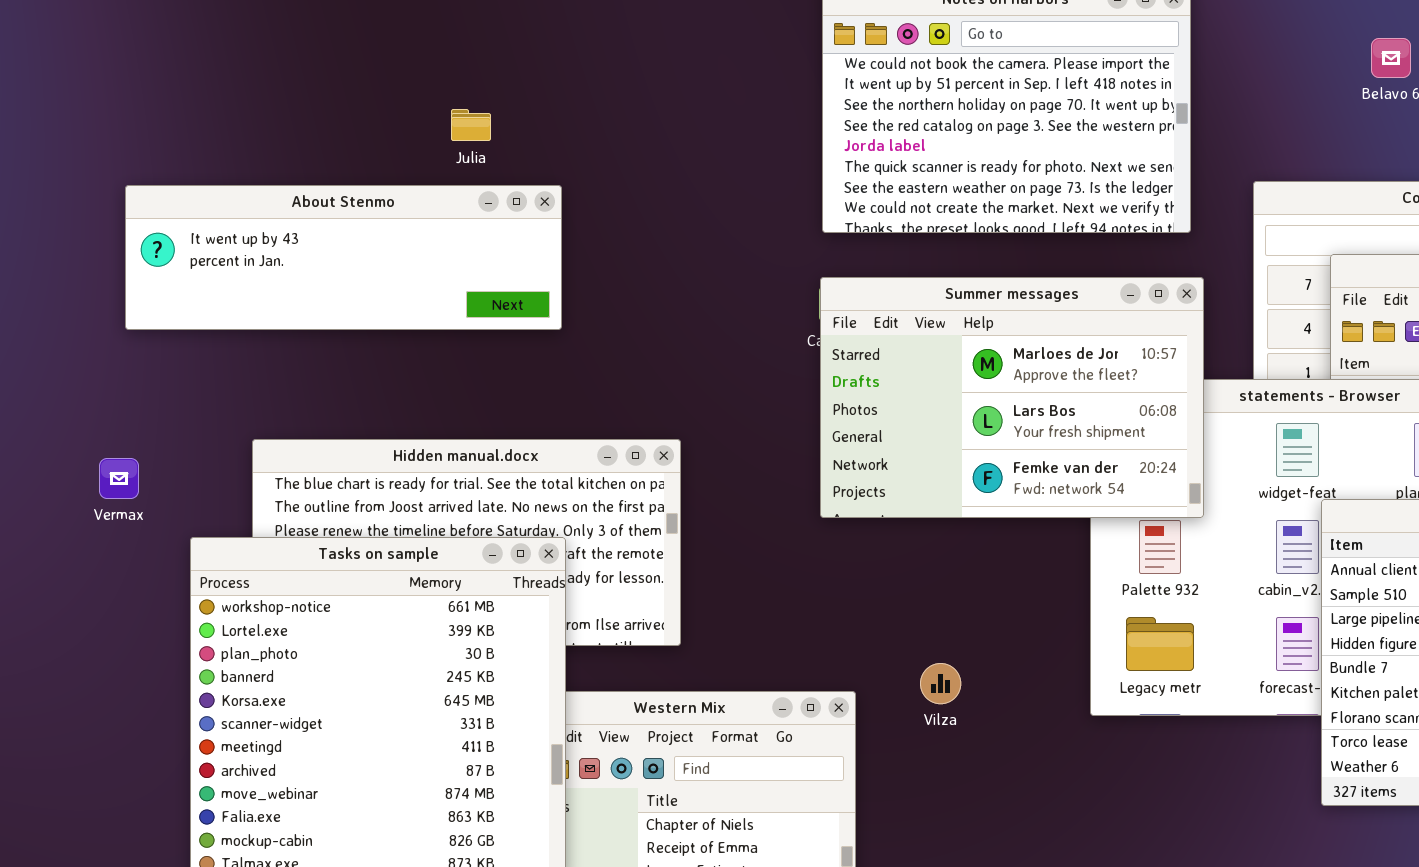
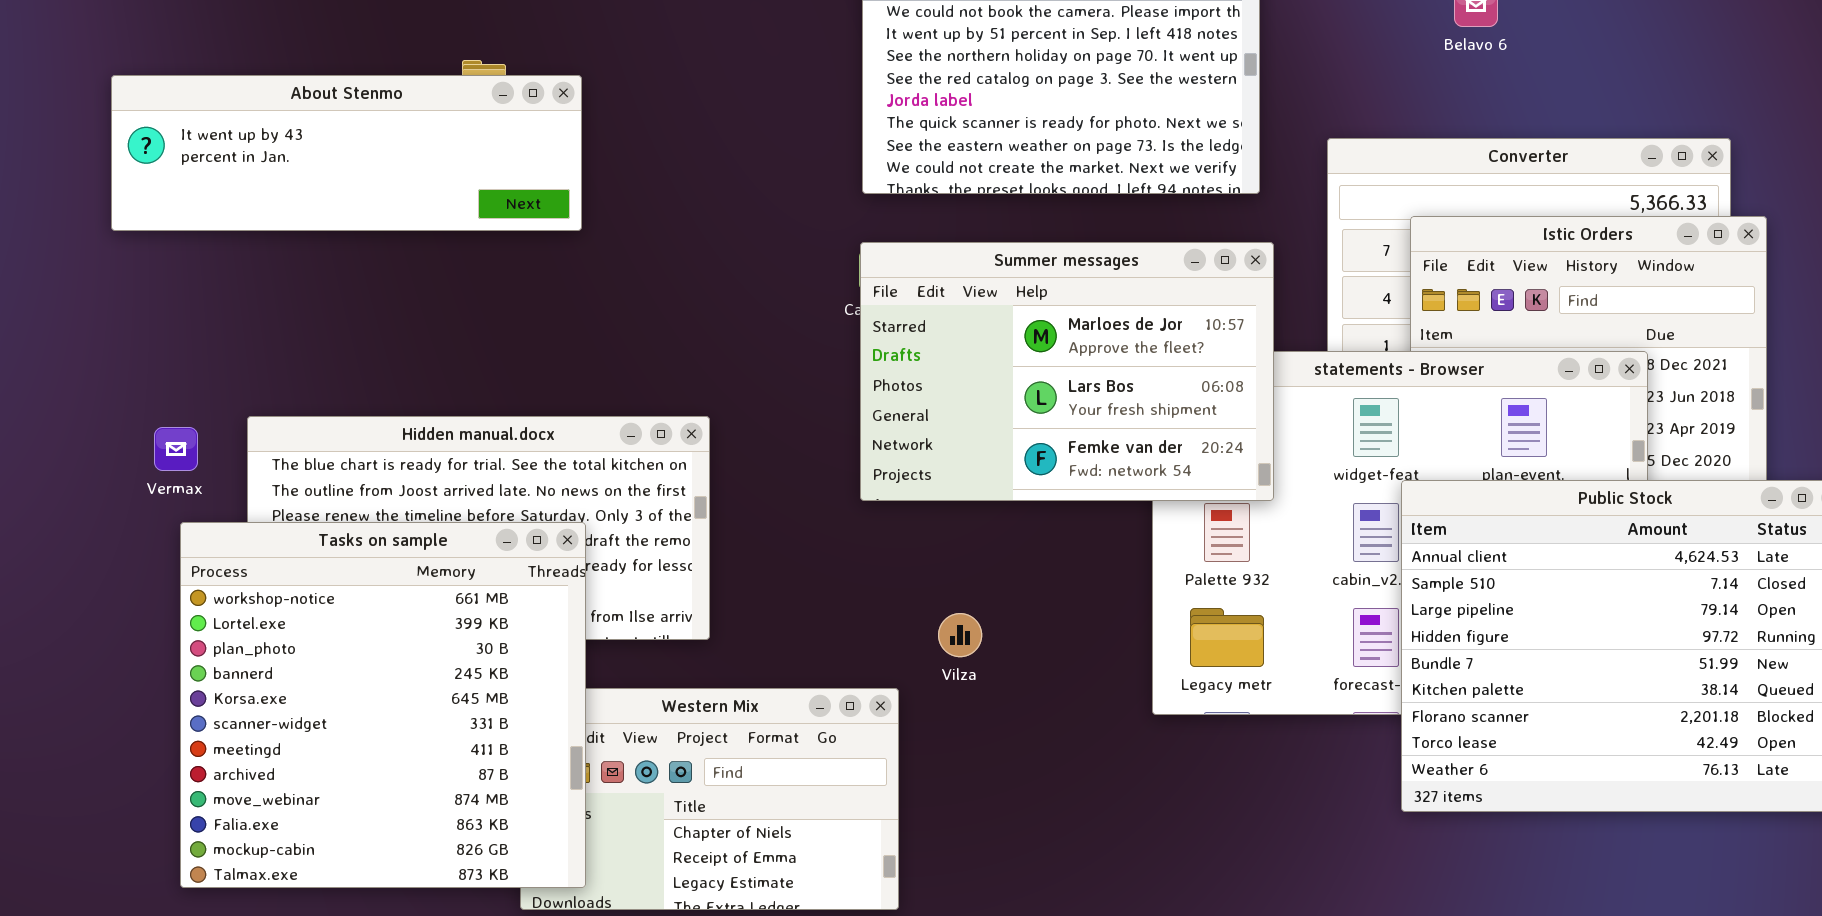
About Stenmo: [125,185,562,330] -> [111,75,582,231], moved
Vermax: [99,458,139,499] -> [154,427,198,471], moved
Vilza: [920,663,961,704] -> [938,613,982,657], moved

